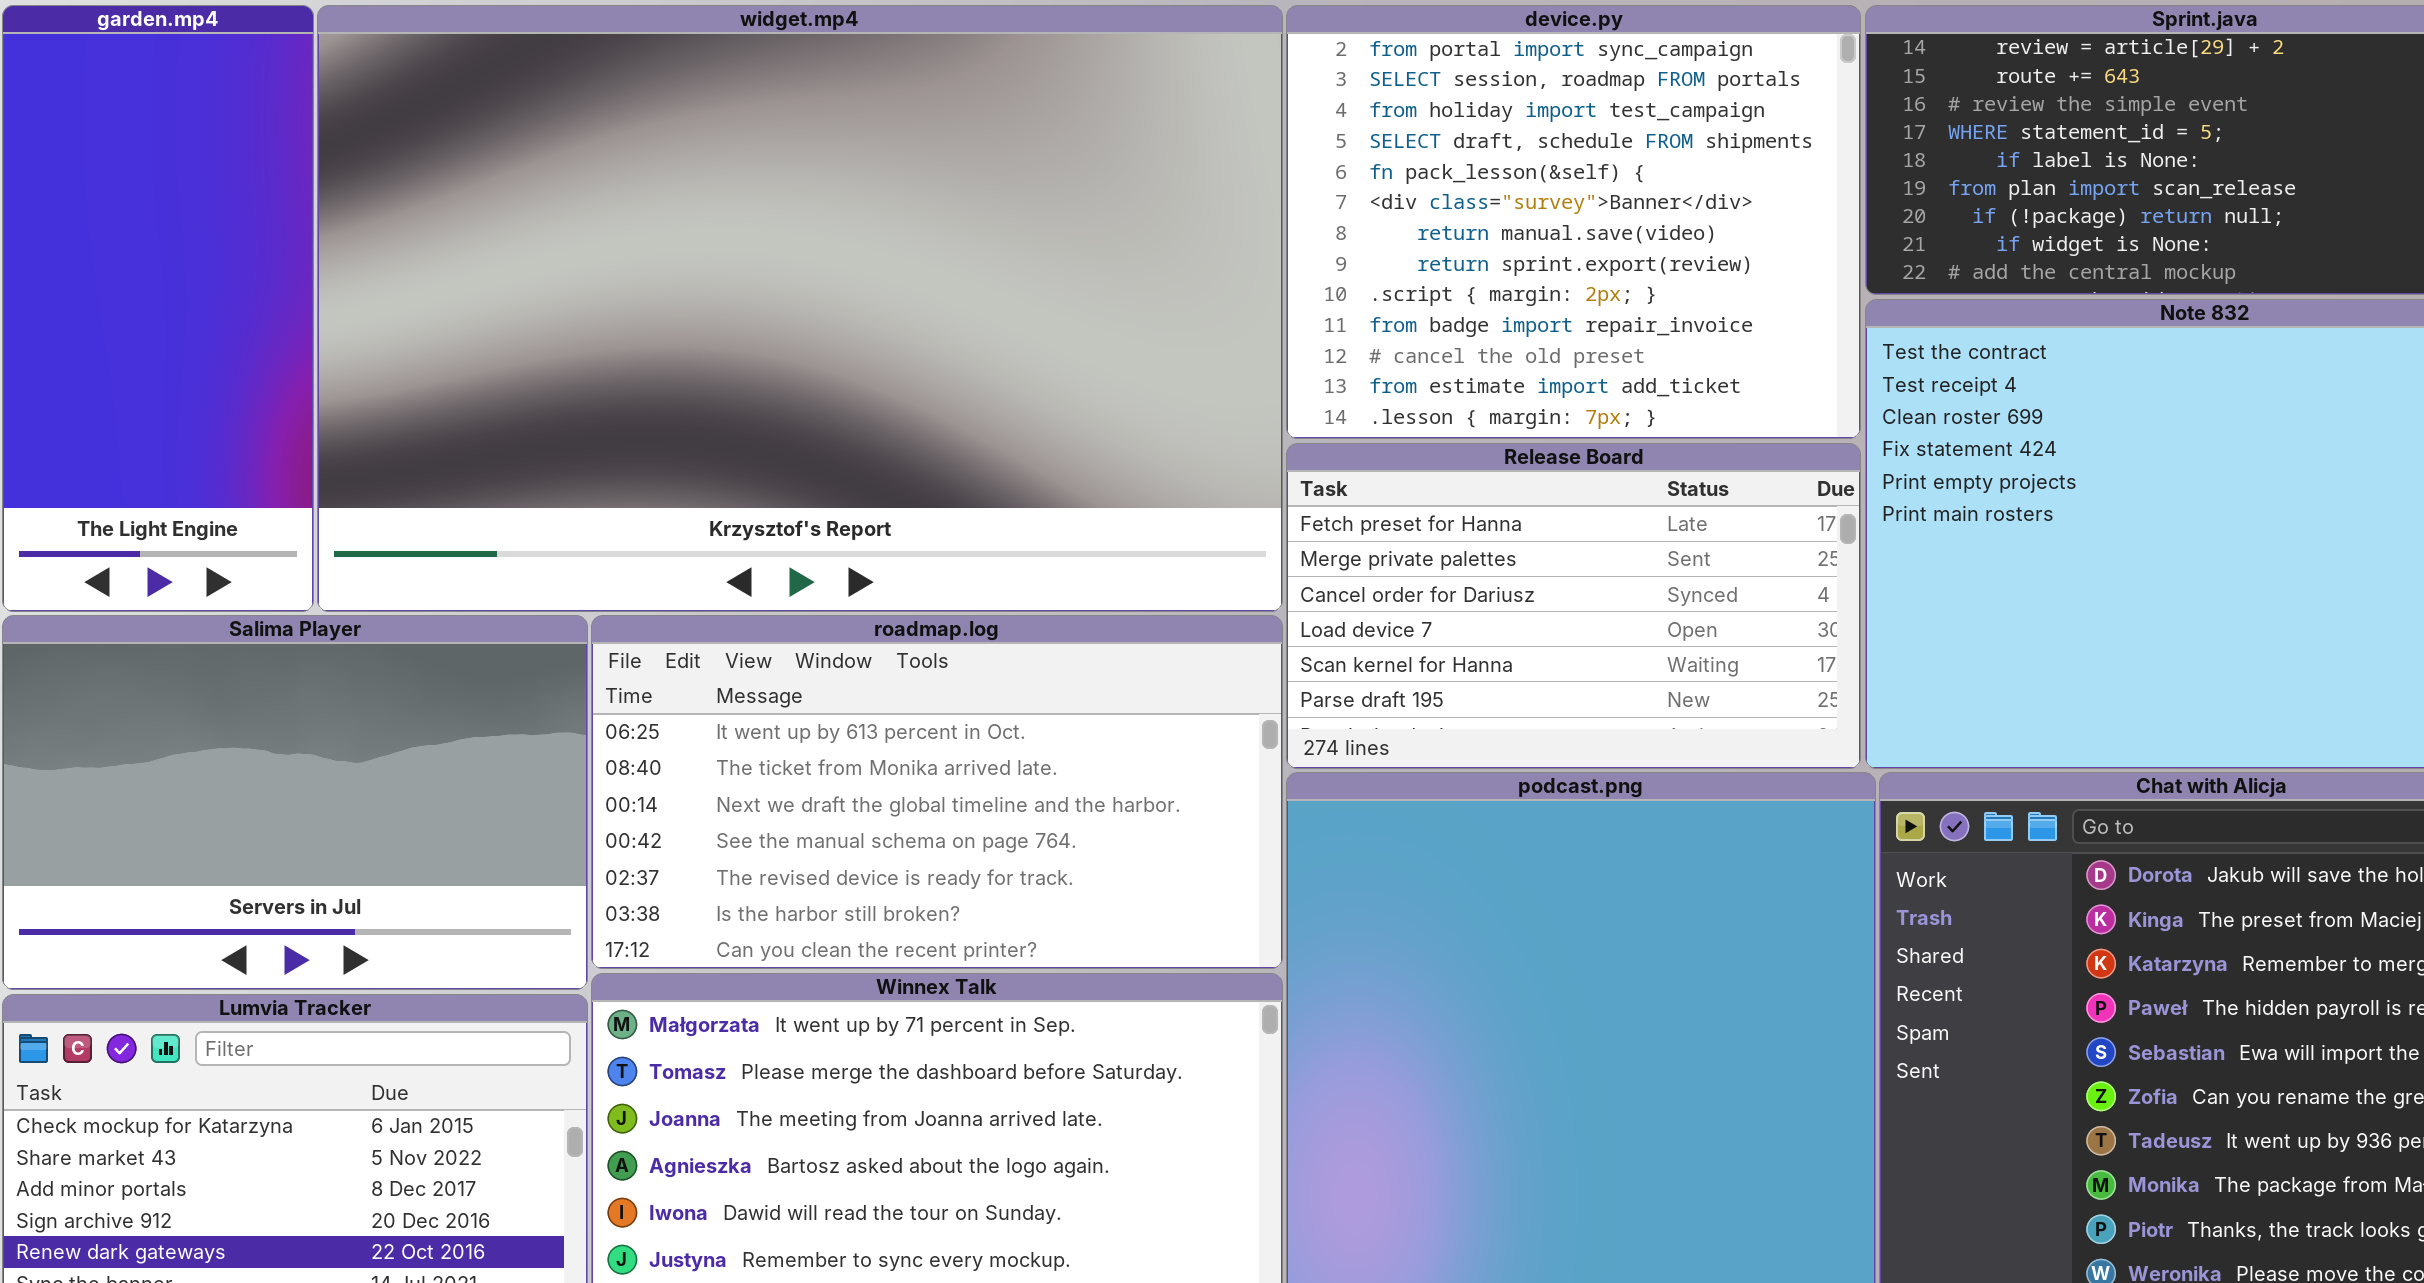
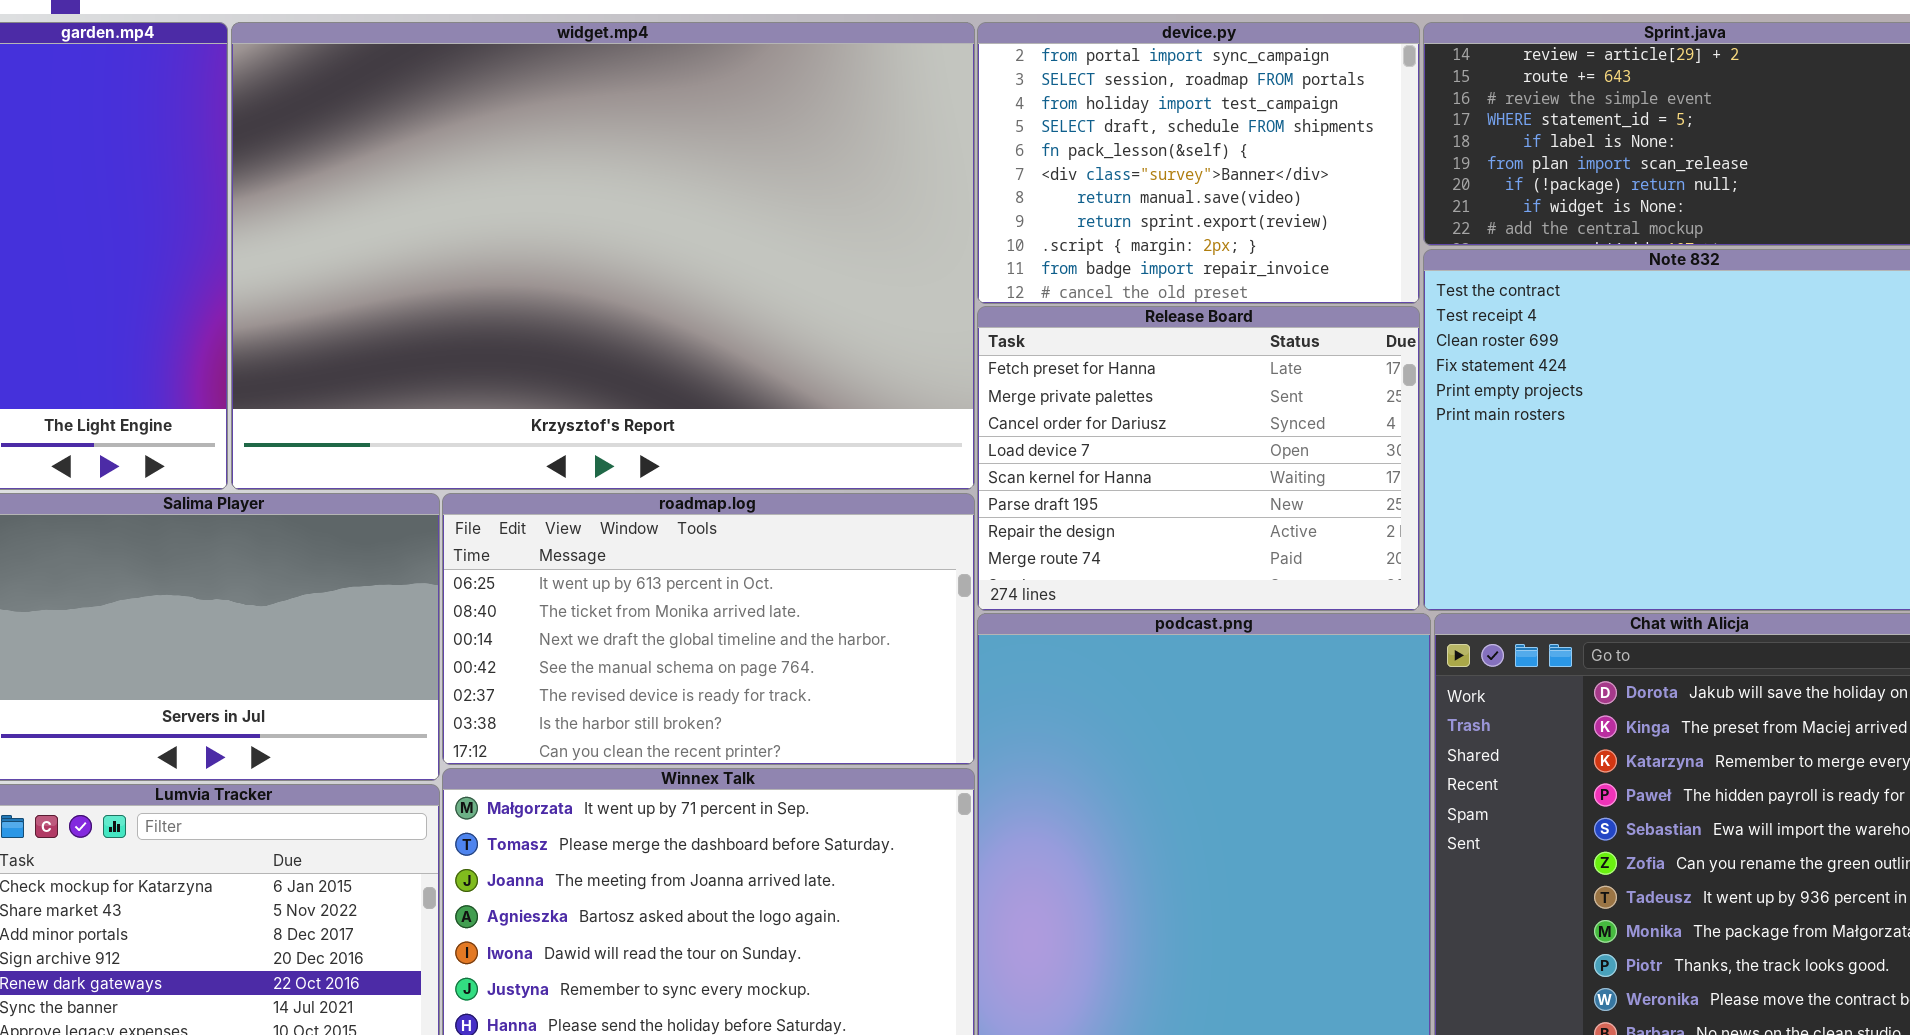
device.py: [1286,5,1861,439] -> [977,22,1420,304], resized
Release Board: [1286,443,1861,769] -> [977,306,1420,611], resized

